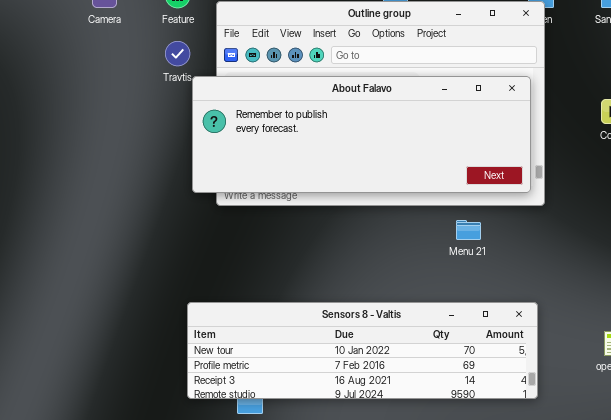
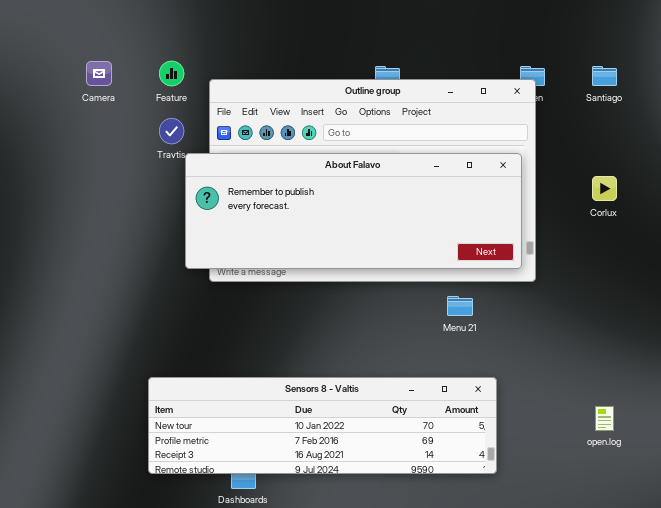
Sensors 8 - Valtis: [187,302,538,399] -> [148,377,497,474], moved

